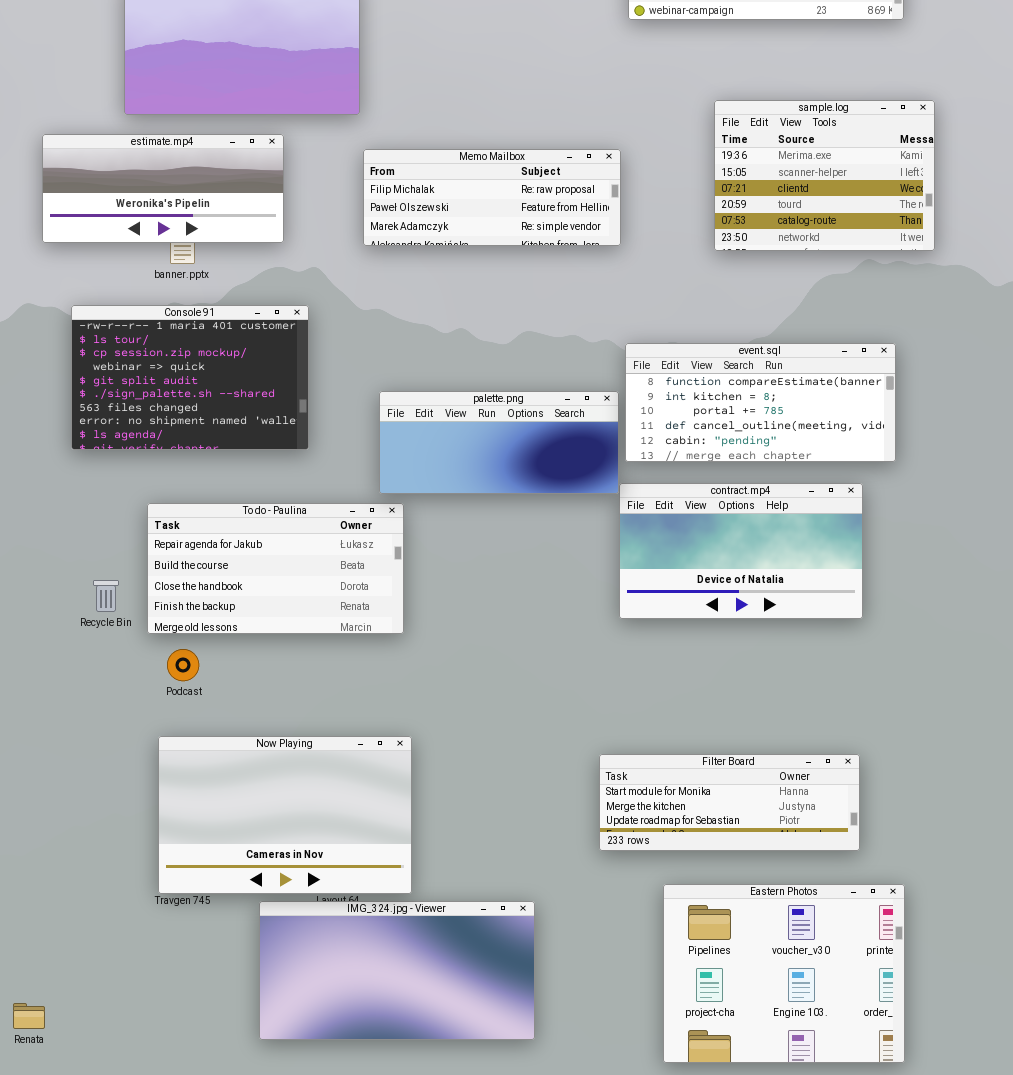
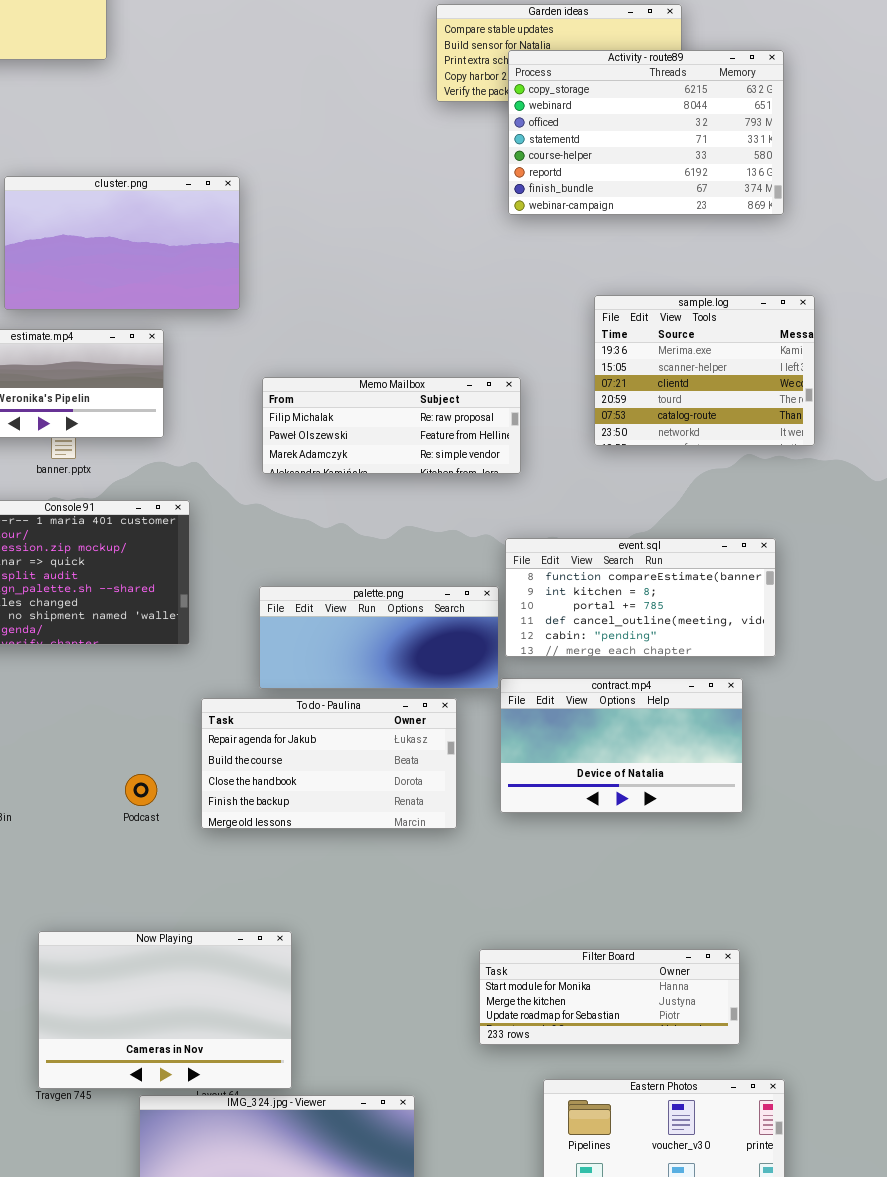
Memo Mailbox: [363,149,621,246] -> [262,377,521,474], moved
To do - Paulina: [147,503,404,634] -> [201,698,457,829], moved
Podcast: [167,649,199,681] -> [125,774,157,806], moved

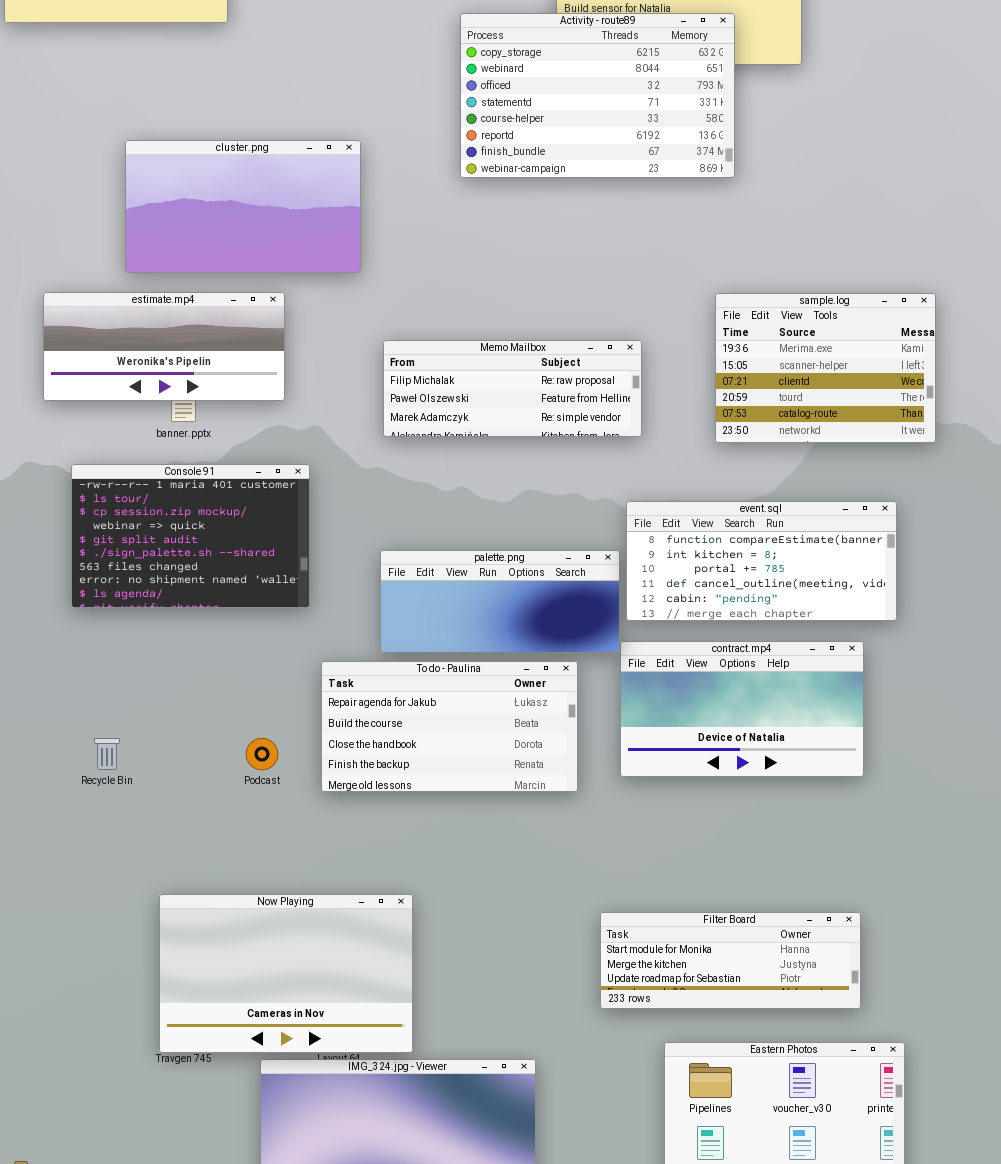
Activity - route89: [508,50,784,215] -> [460,13,735,178], moved
sample.log: [594,295,815,446] -> [715,293,936,443], moved

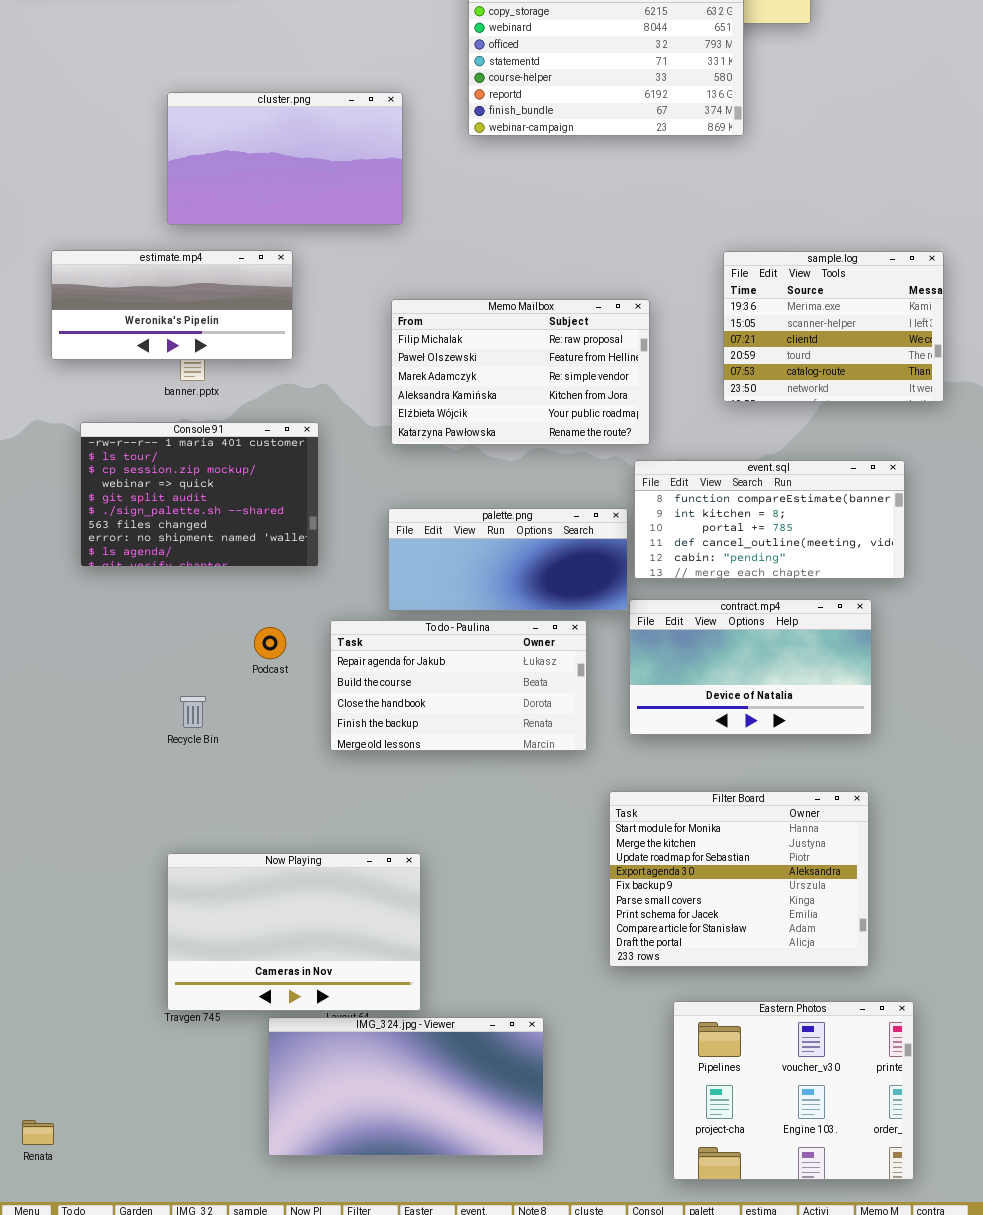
cluster.png: [125,140,361,273] -> [167,92,403,225], moved
Memo Mailbox: [383,340,642,437] -> [391,299,650,445], resized
Recycle Bin: [94,738,120,770] -> [180,696,206,728], moved
Podcast: [246,738,278,770] -> [254,627,286,659], moved
Filter Board: [600,912,861,1009] -> [609,791,869,967], resized

